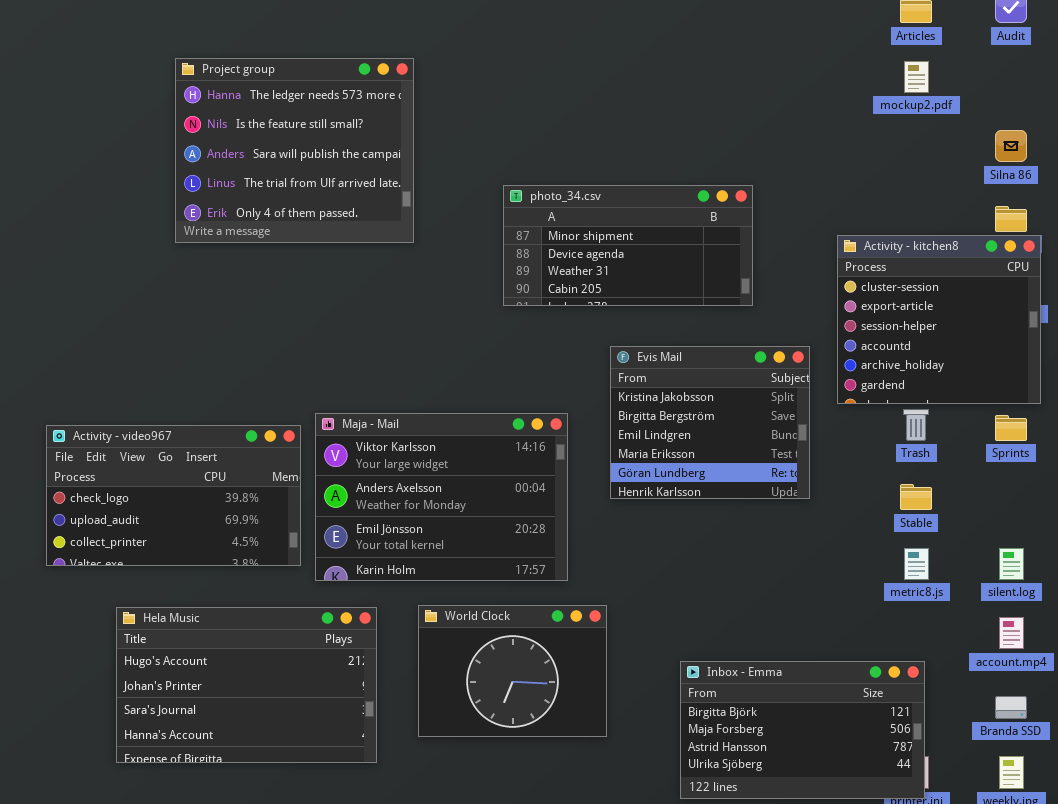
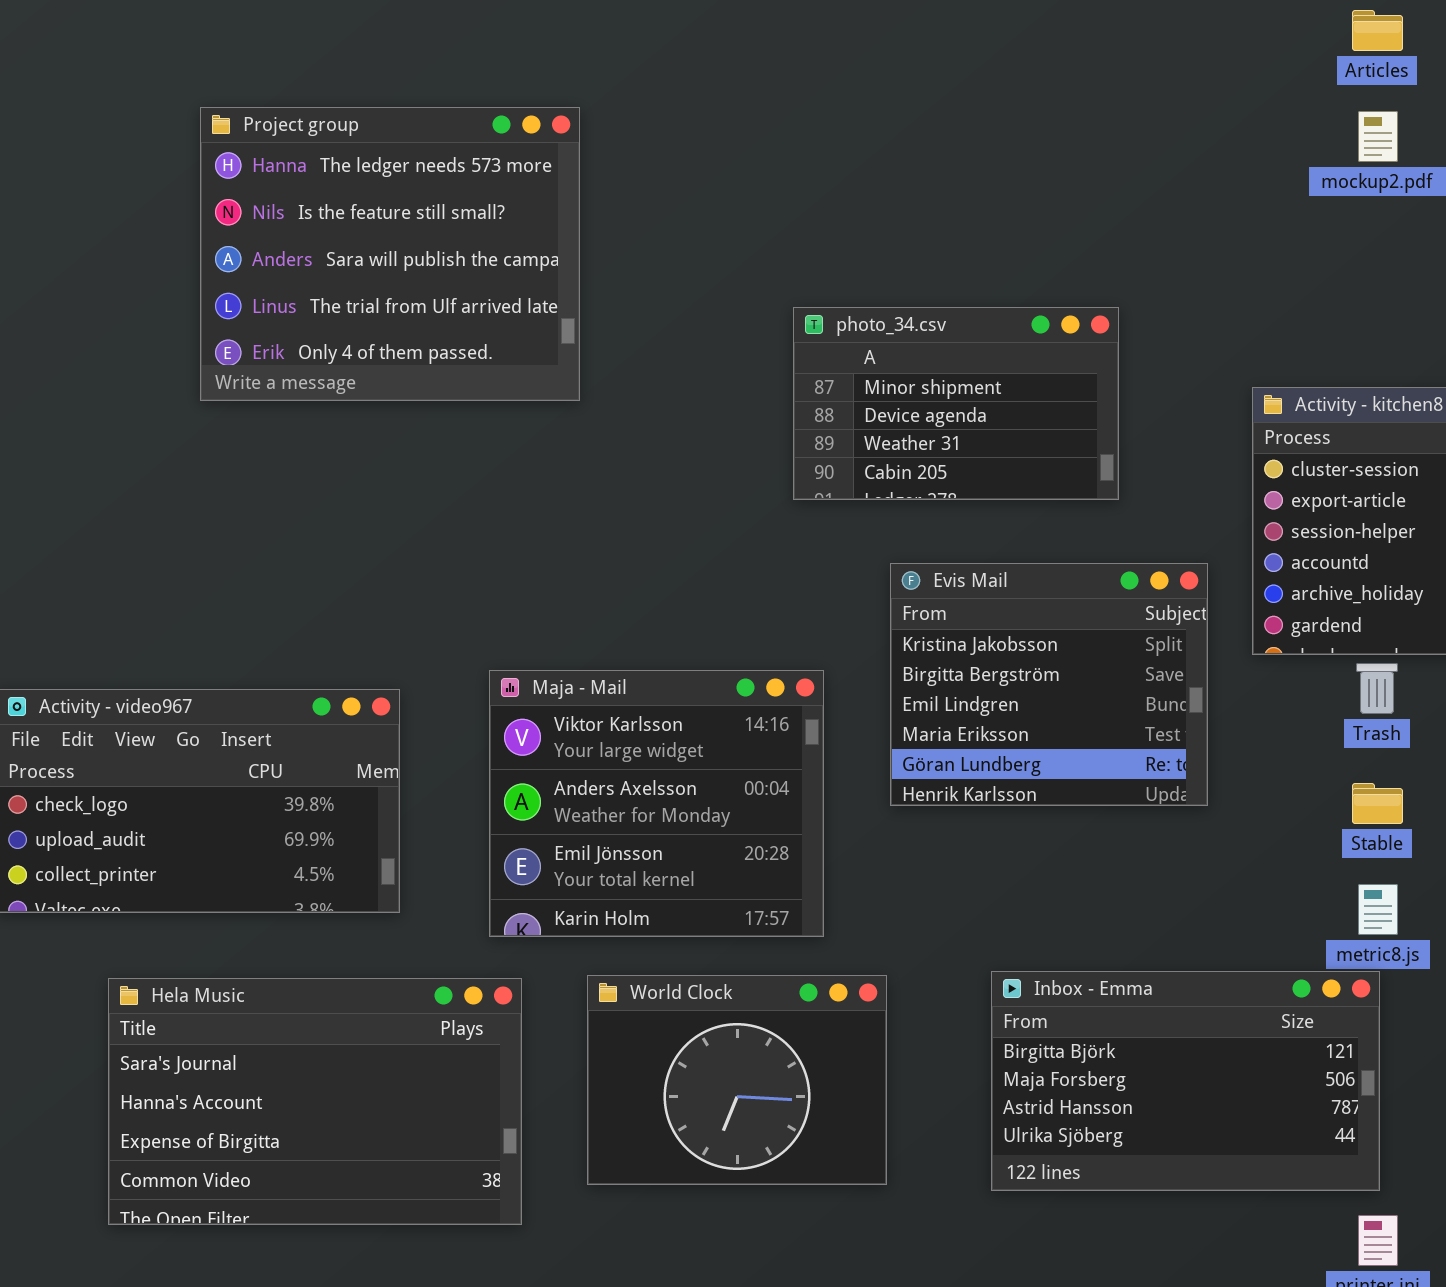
photo_34.csv: [503,185,753,306] -> [793,307,1119,500], resized
Maja - Mail: [315,413,568,581] -> [489,670,824,937], resized
Hela Music: [116,607,377,763] -> [108,978,522,1225], scrolled down 2 rows
Inbox - Emma: [680,661,925,799] -> [991,971,1380,1191], moved

